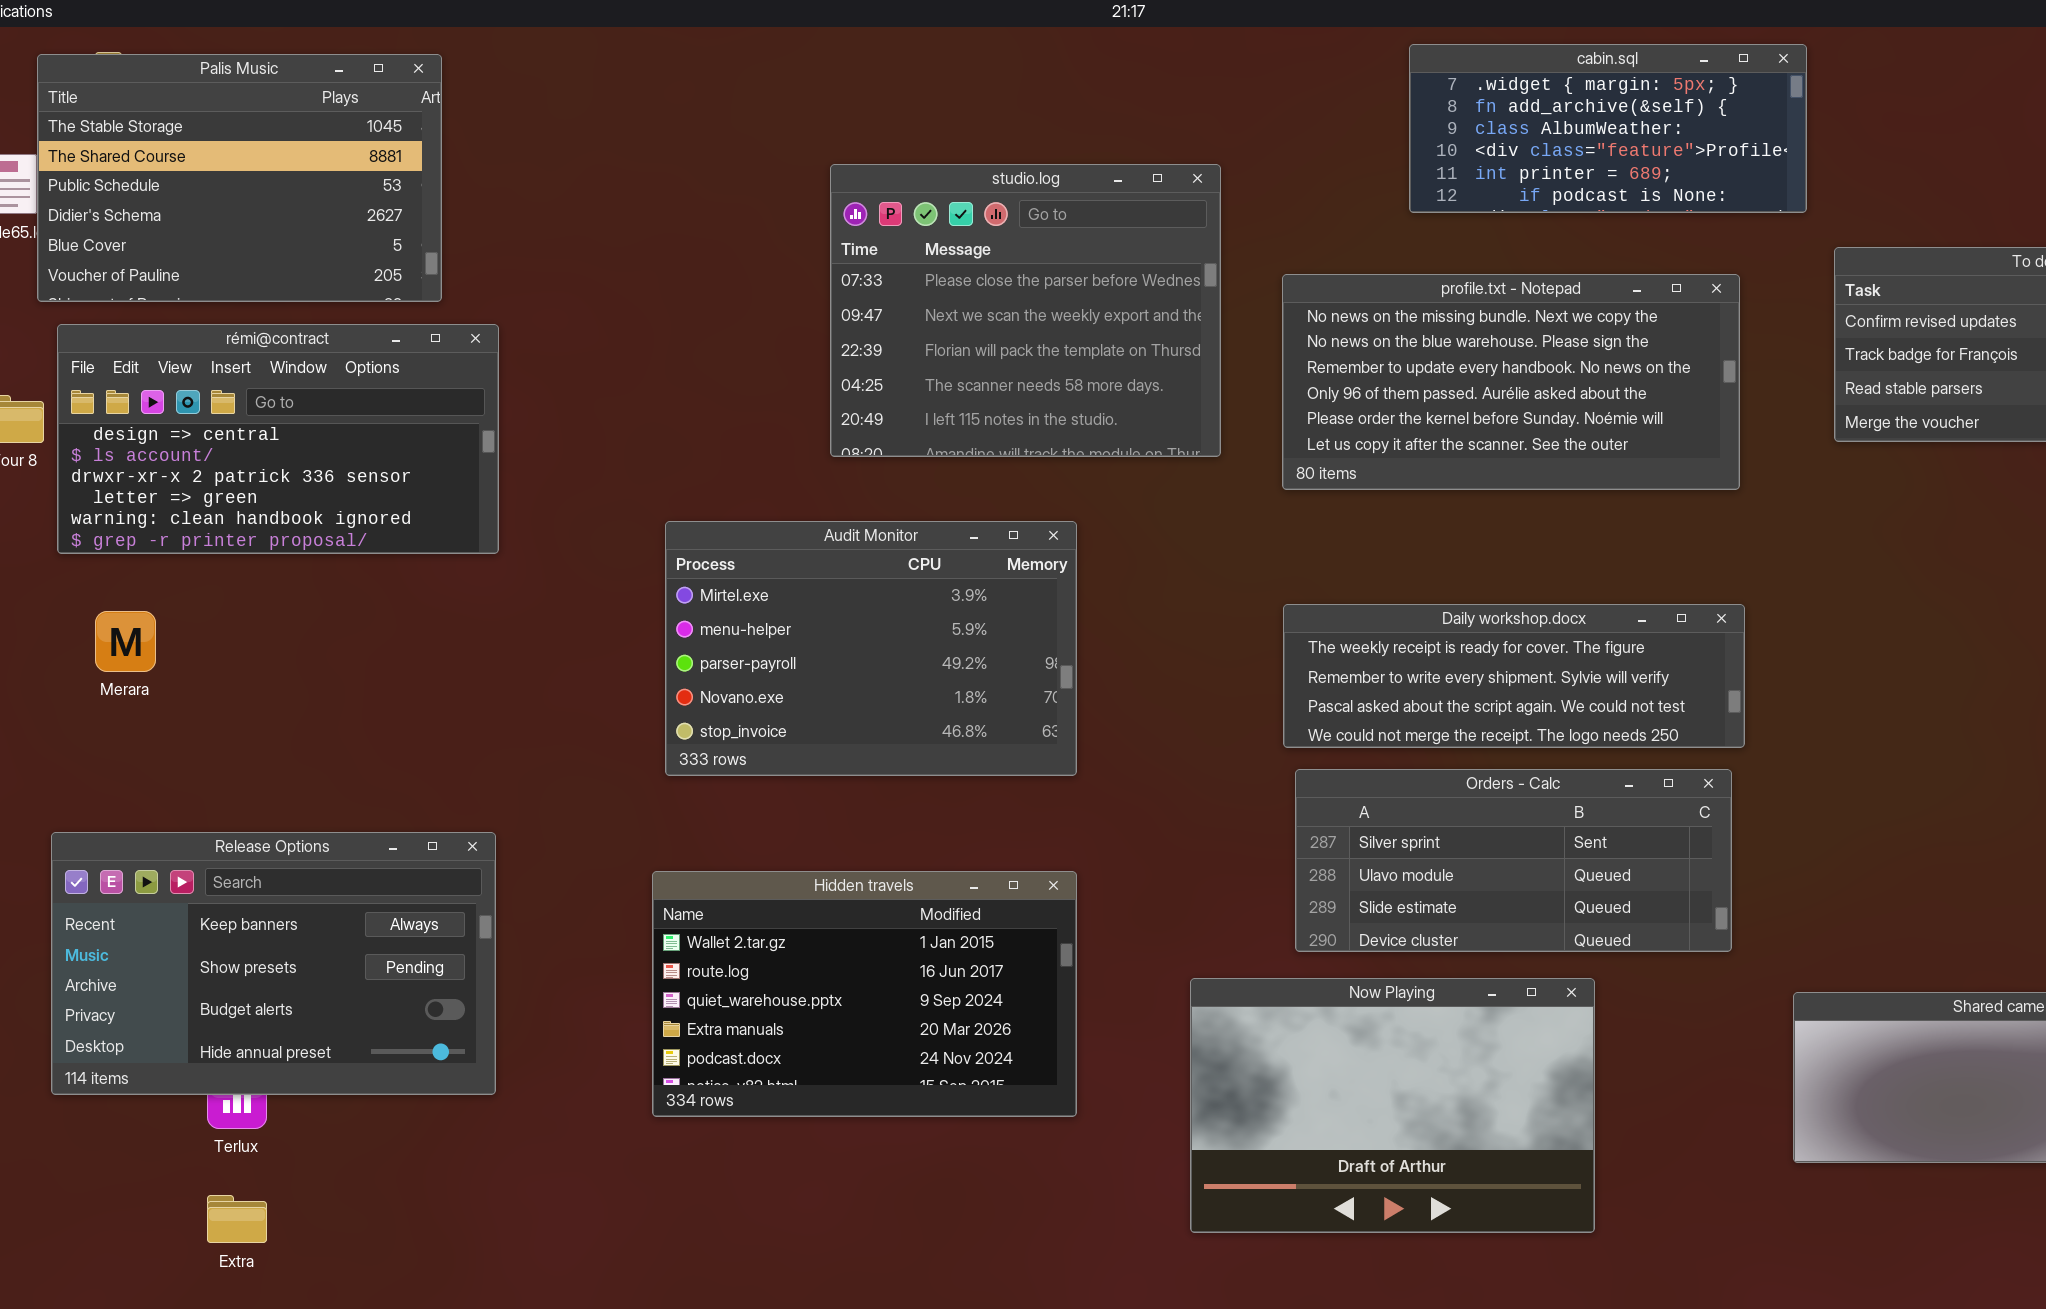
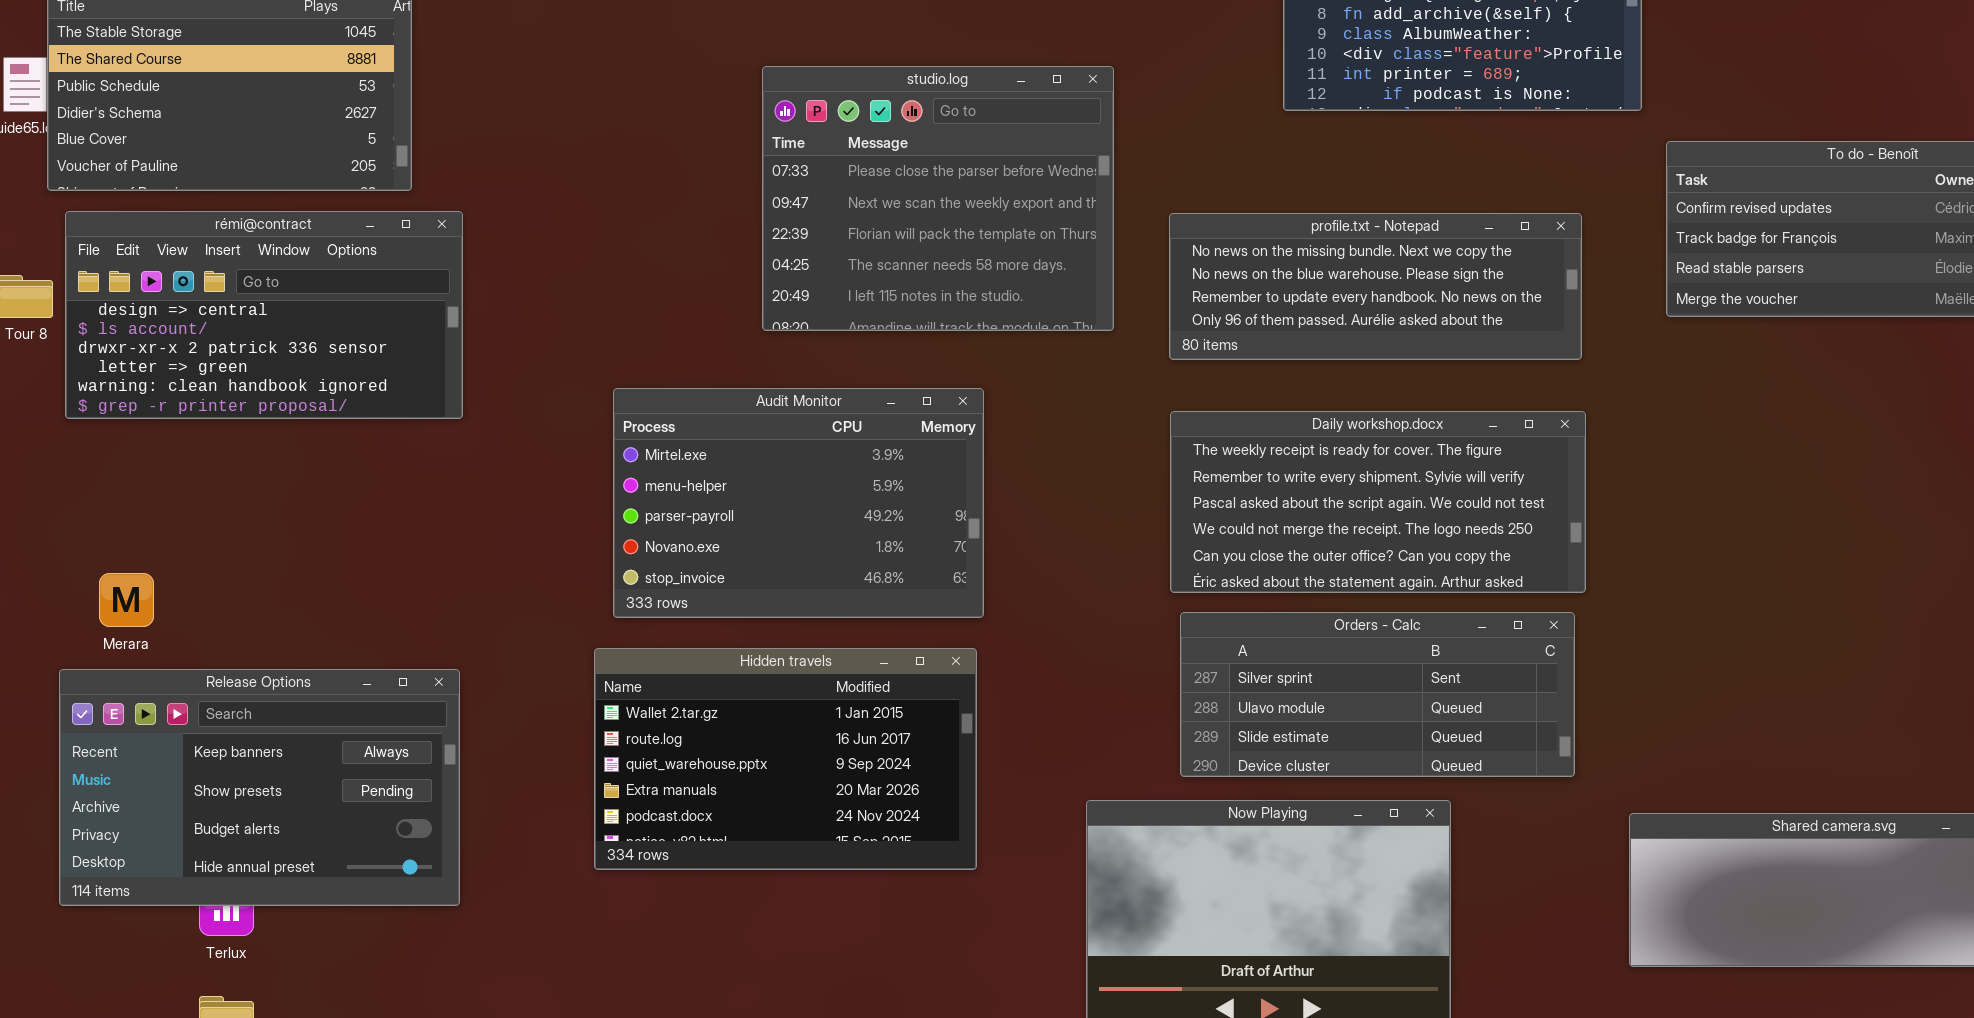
profile.txt - Notepad: [1282,274,1740,490] -> [1169,213,1582,360], resized
Daily workshop.docx: [1283,604,1745,748] -> [1170,411,1586,593], resized
Merara: [95,611,156,672] -> [99,573,154,627], moved
Hidden travels: [652,871,1077,1117] -> [594,648,977,870], moved

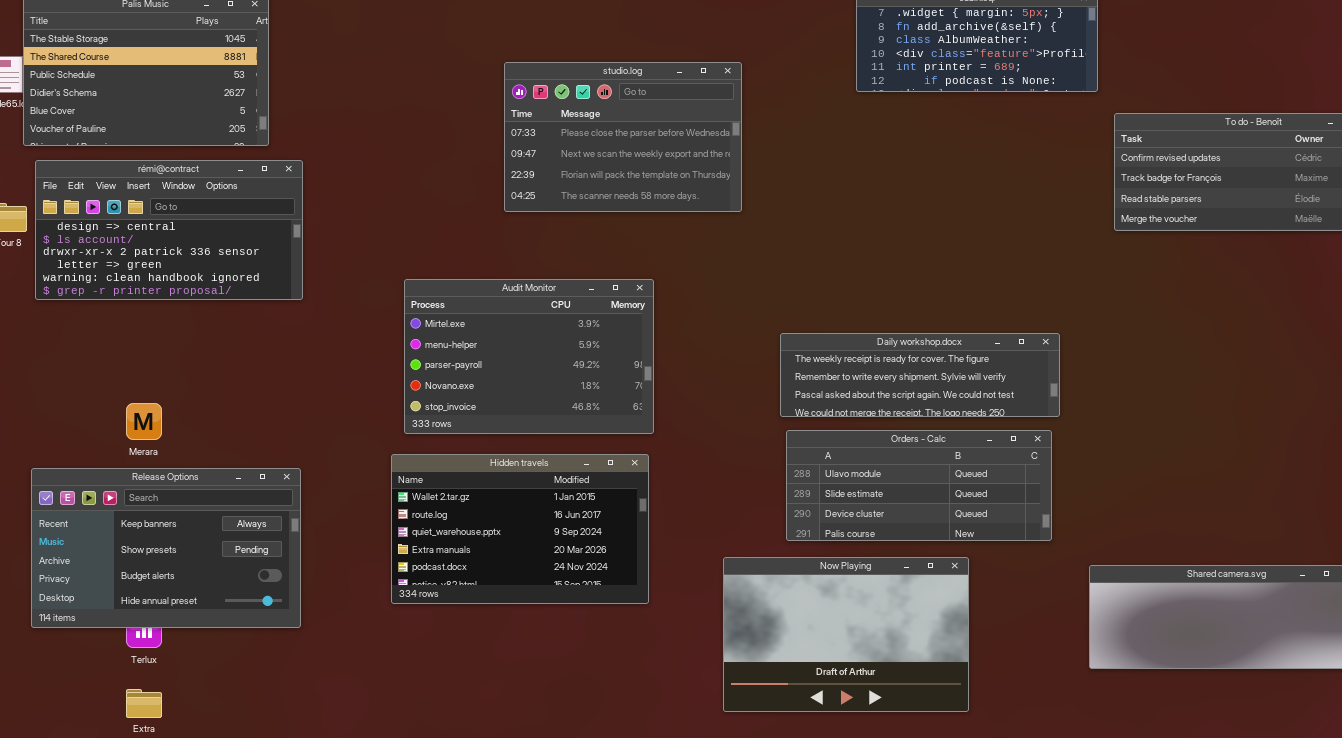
studio.log: [762,66,1114,331] -> [504,62,742,212], resized
profile.txt - Notepad: [1169,213,1582,360] -> none, closed
Daily workshop.docx: [1170,411,1586,593] -> [780,333,1060,417], resized
Merara: [99,573,154,627] -> [126,403,162,440], moved
Orders - Calc: [1180,612,1575,777] -> [786,430,1052,541], scrolled down 1 row

